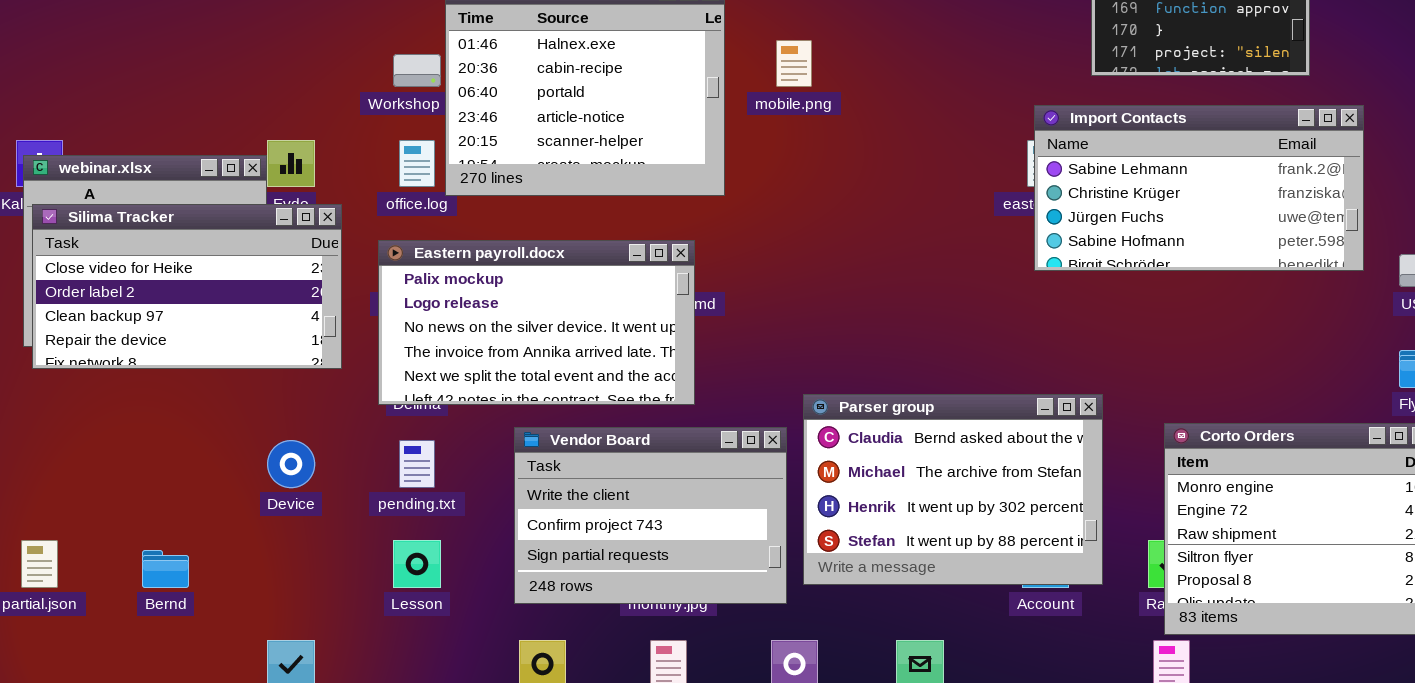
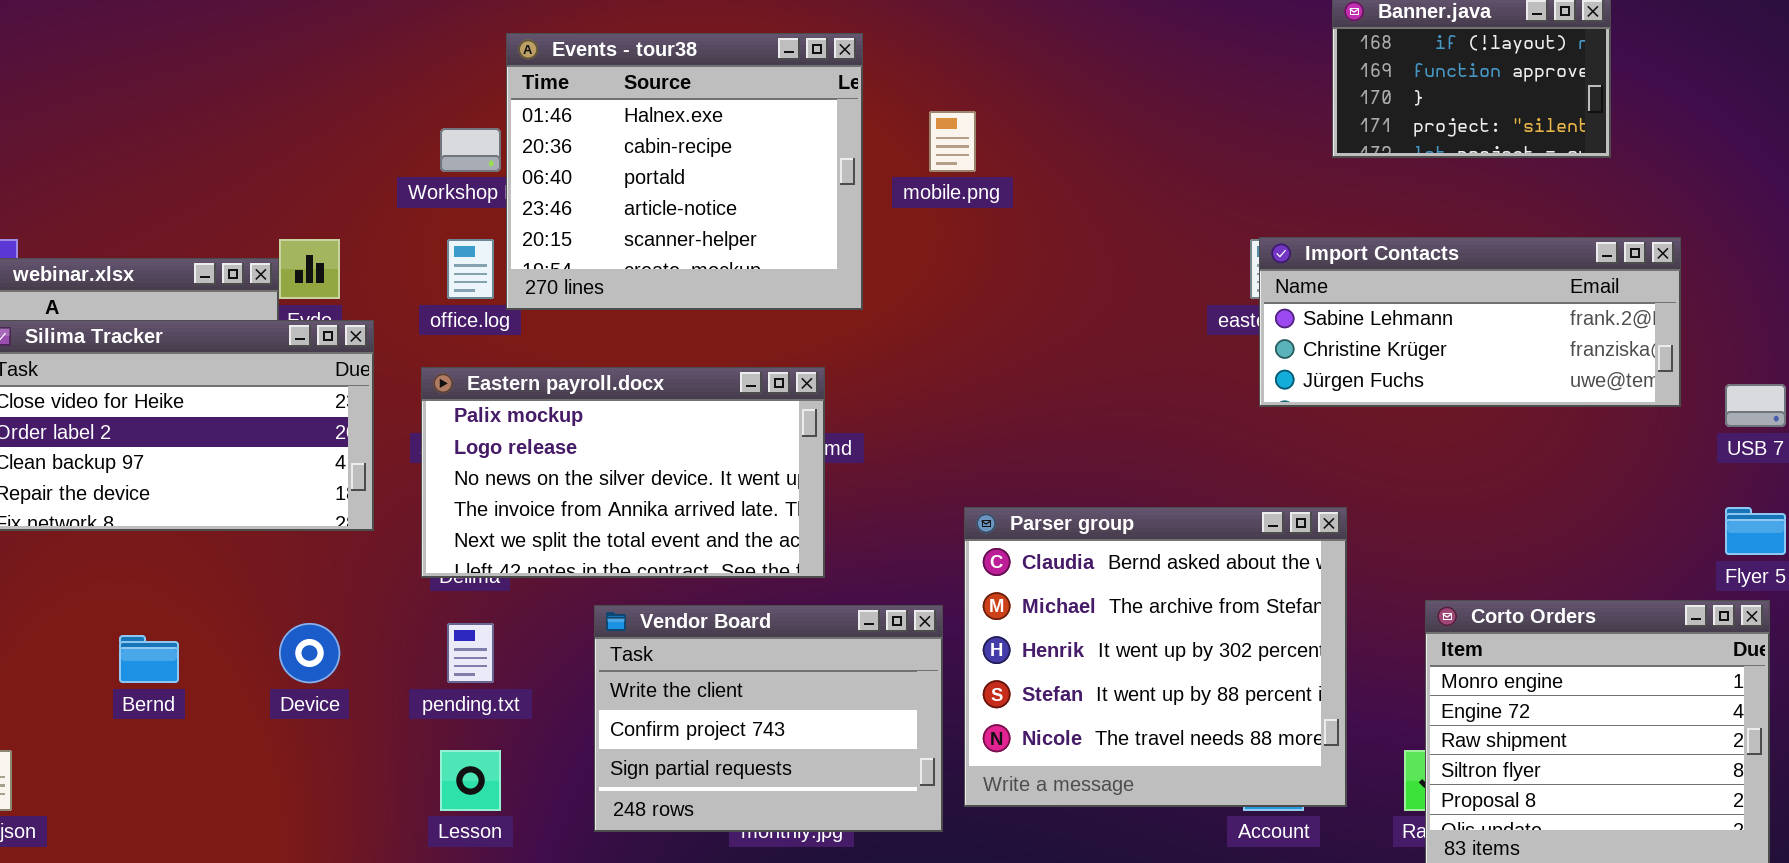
Import Contacts: [1034,105,1364,271] -> [1259,237,1681,407], resized
Parser group: [803,394,1103,585] -> [964,507,1347,807], resized
Bernd: [142,550,189,588] -> [119,635,179,683], moved

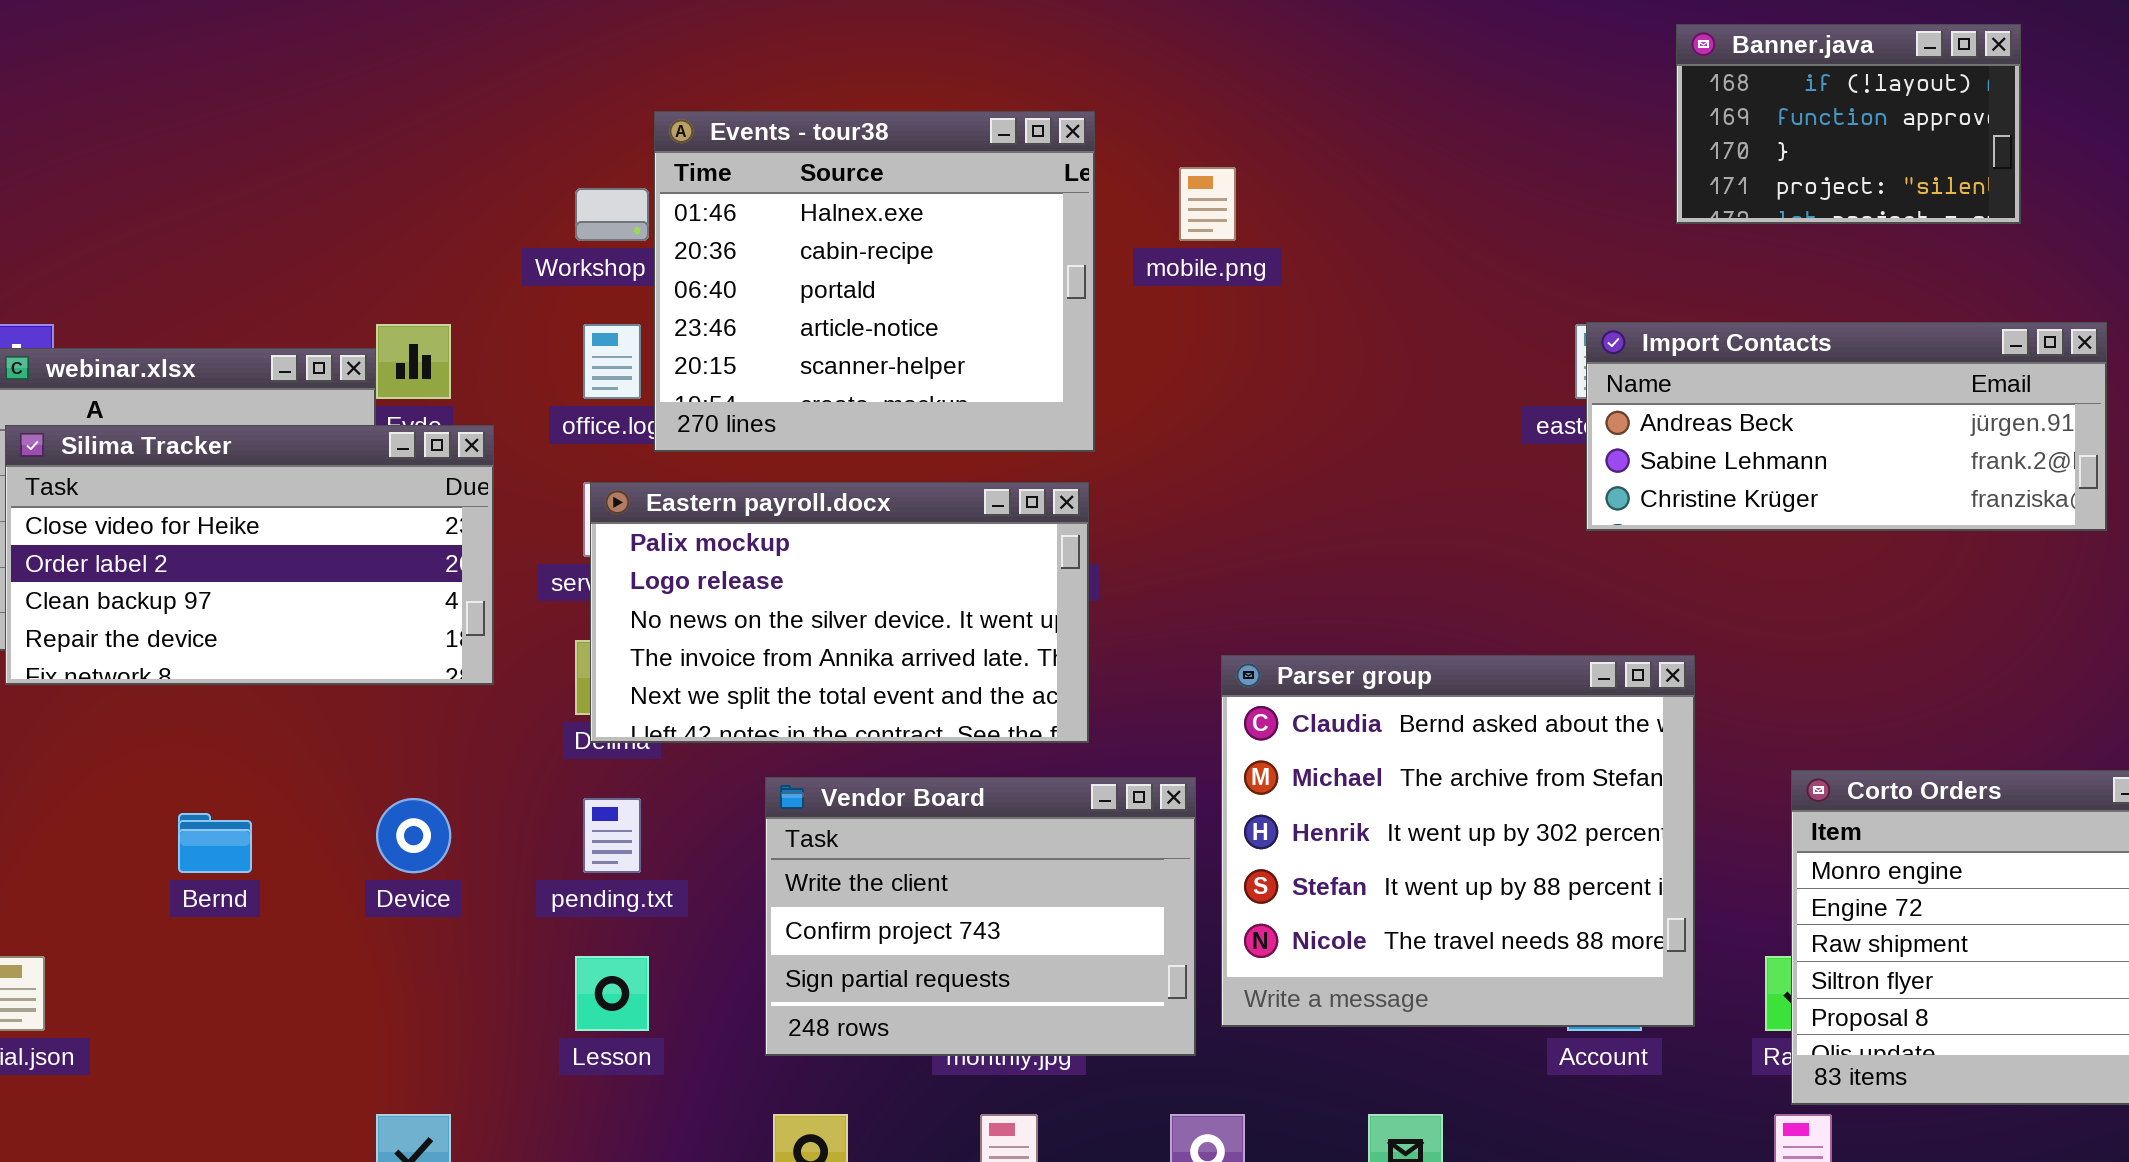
Events - tour38: [506,33,863,310] -> [654,111,1095,452], moved
Import Contacts: [1259,237,1681,407] -> [1586,322,2107,531], scrolled up 1 row
Eastern payroll.docx: [421,367,825,578] -> [590,482,1089,743], moved

